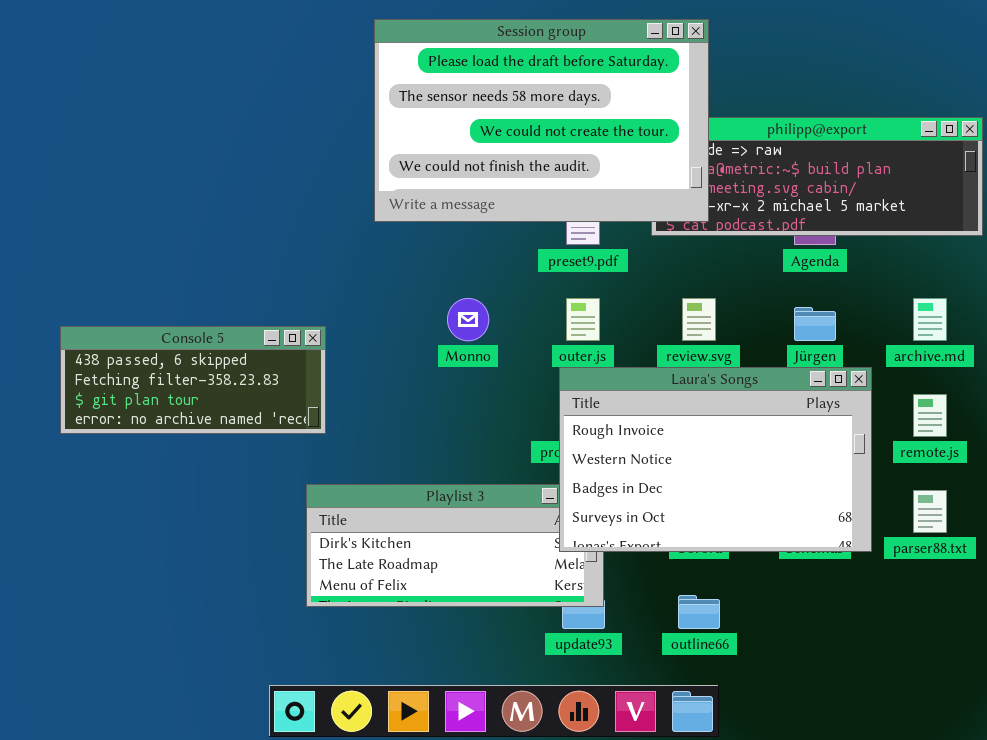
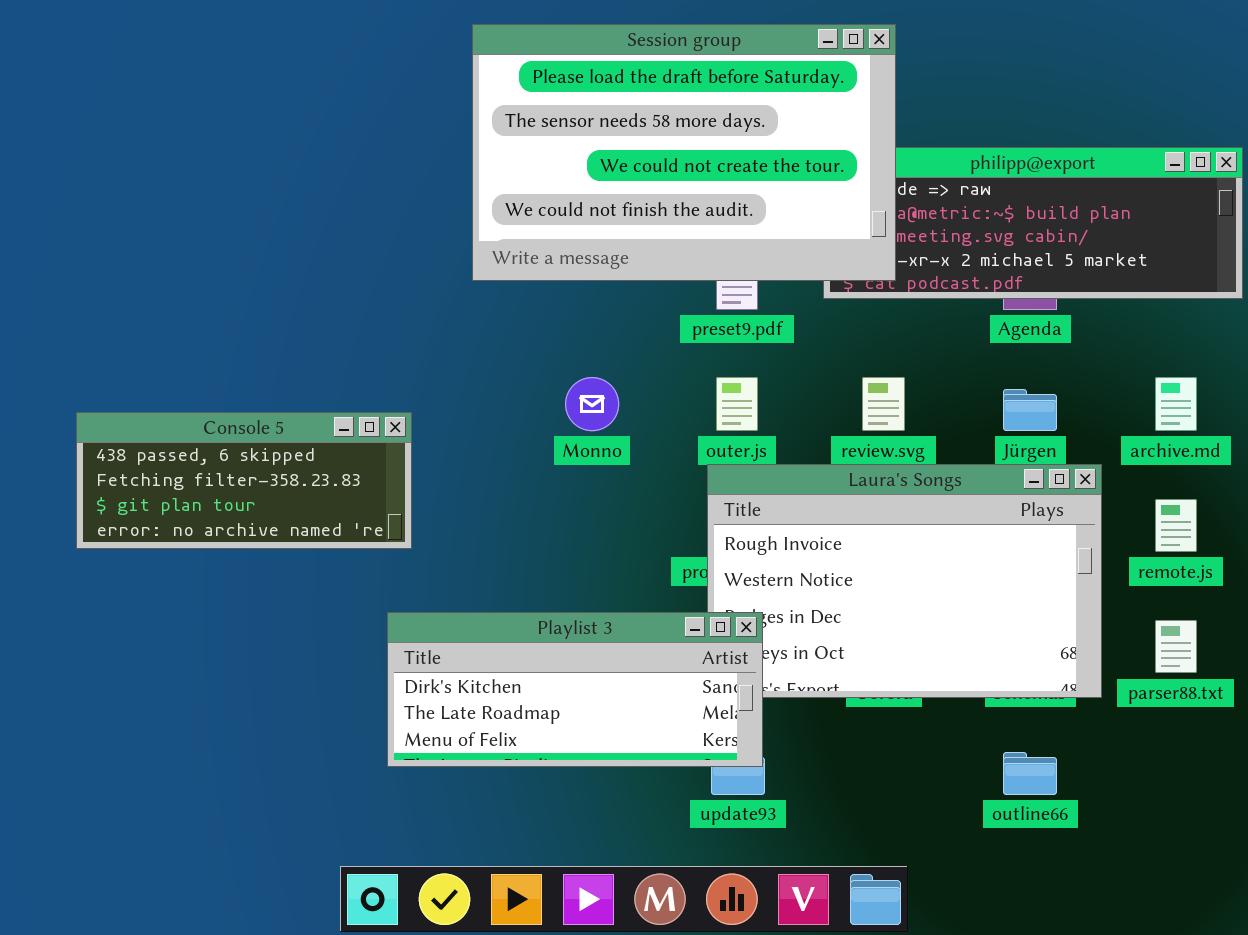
Playlist 3: [306,484,604,607] -> [387,612,763,767], raised
outline66: [678,595,720,629] -> [1003,752,1057,795], moved

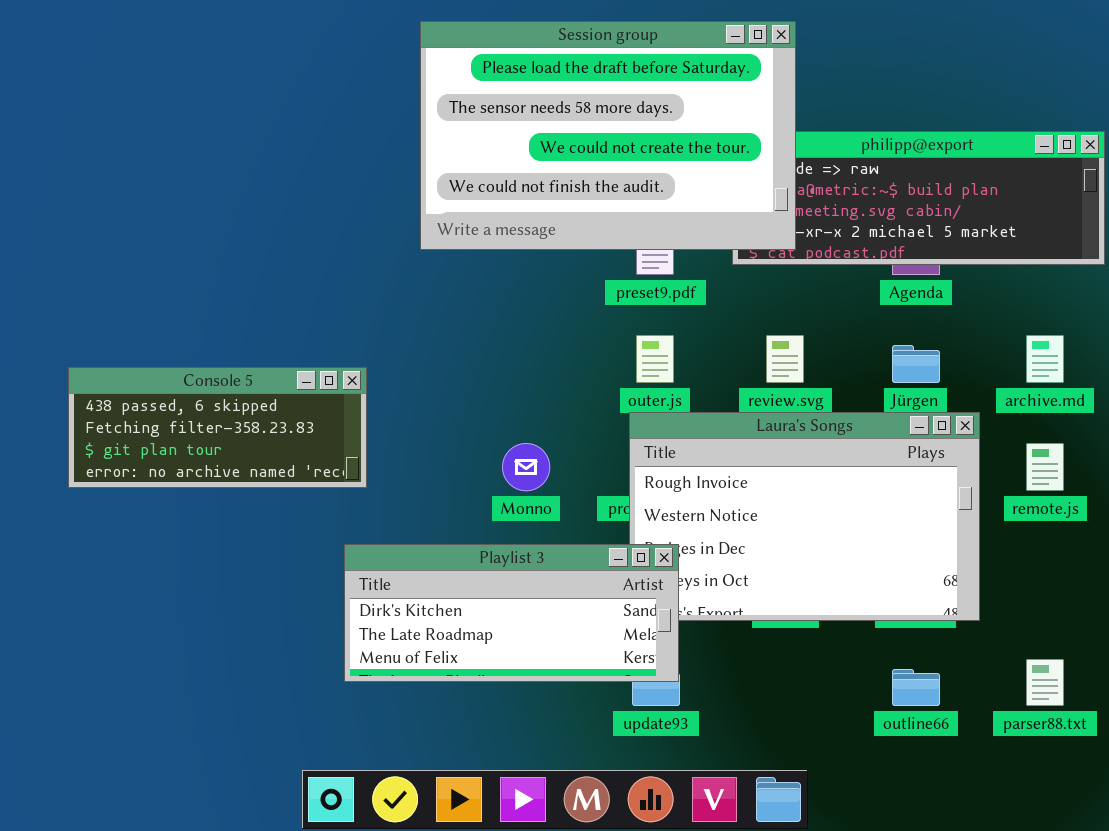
Monno: [565,377,619,431] -> [502,443,550,491], moved
parser88.txt: [1155,620,1197,673] -> [1026,659,1064,706], moved

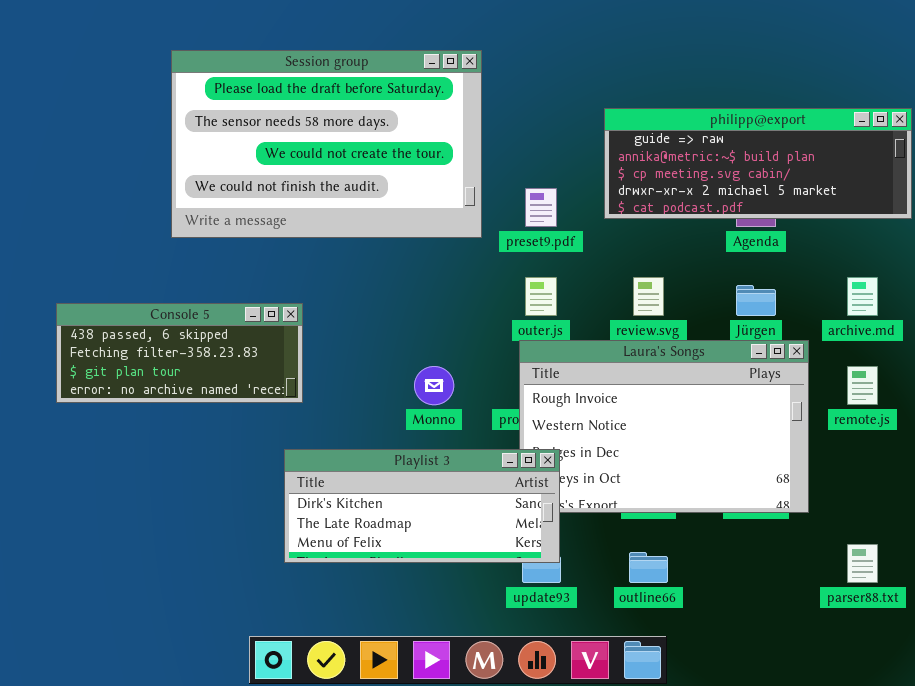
Session group: [420,21,796,250] -> [171,50,482,238], moved
outline66: [892,669,940,706] -> [629,552,668,583], moved

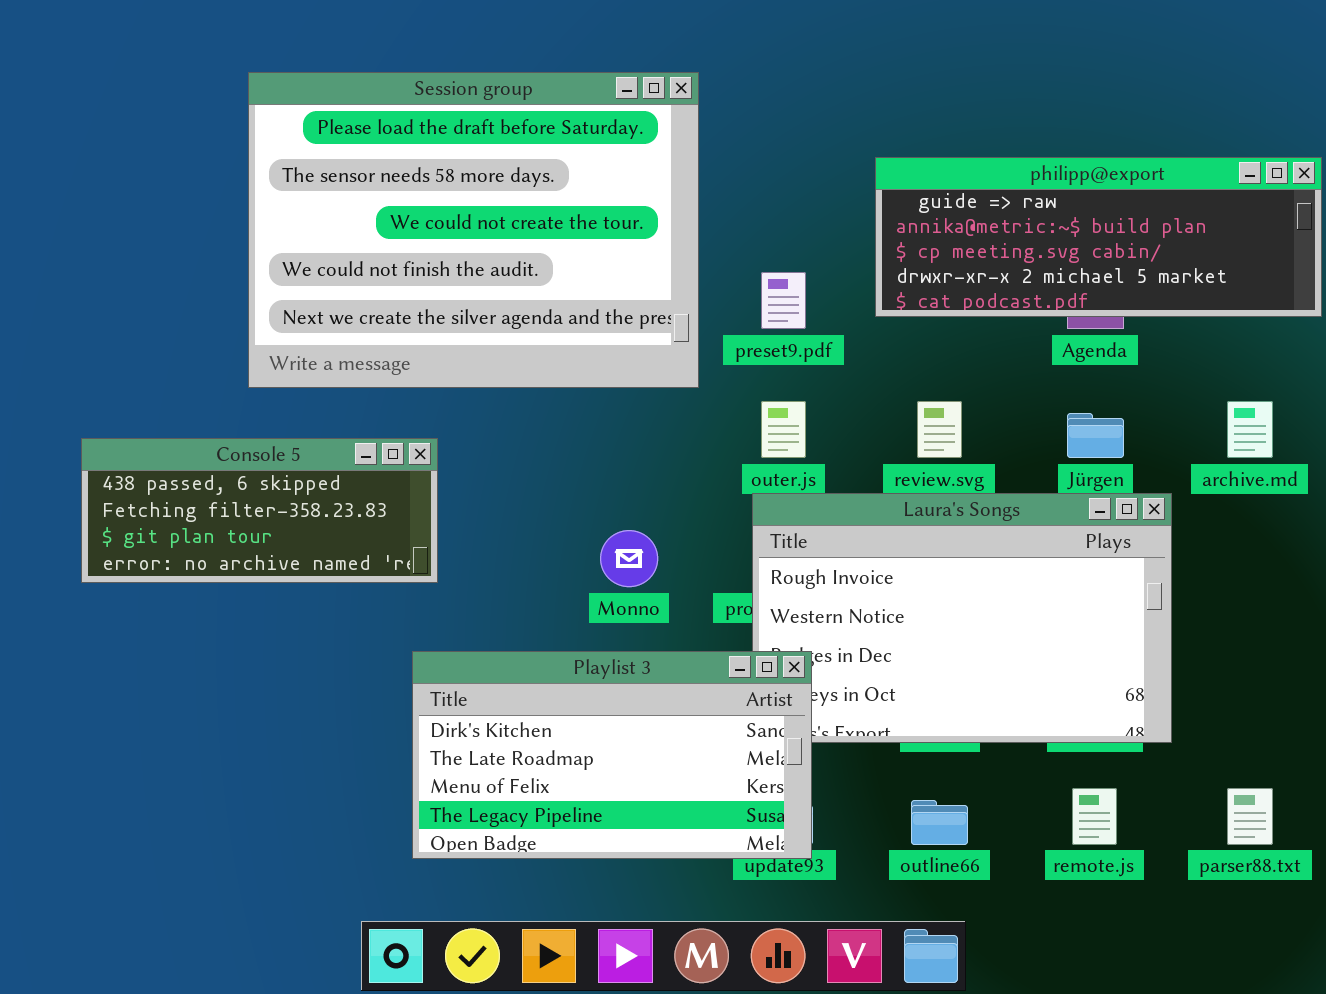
Session group: [171,50,482,238] -> [248,72,699,388], resized
remote.js: [847,366,878,405] -> [1072,788,1117,845], moved
Playlist 3: [284,449,560,563] -> [412,651,812,859], resized

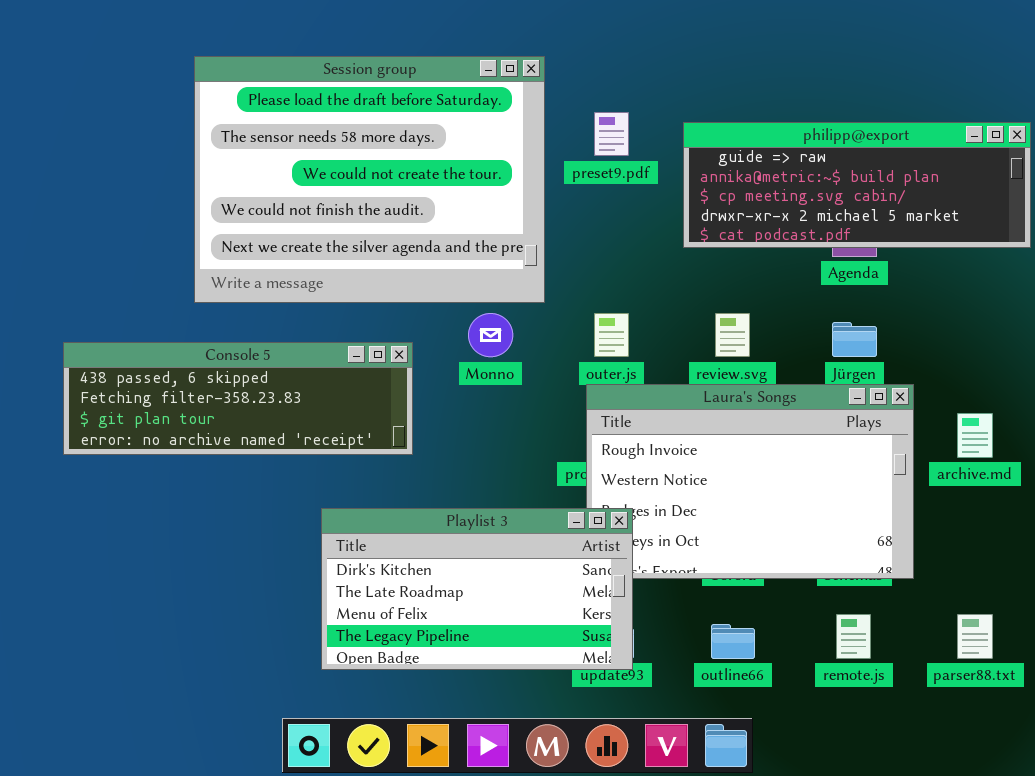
preset9.pdf: [761,272,806,329] -> [594,112,629,156], moved
archive.md: [1227,401,1273,458] -> [957,413,993,458], moved
Console 5: [81,438,438,583] -> [63,342,413,455], resized
Monno: [600,530,658,587] -> [468,313,513,357], moved

